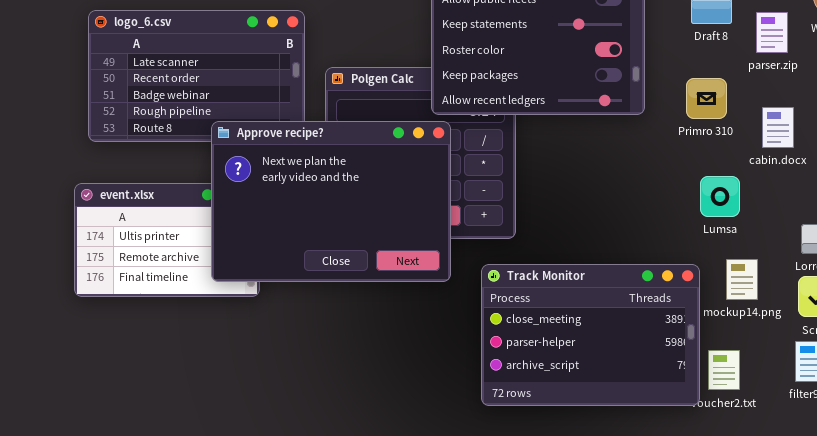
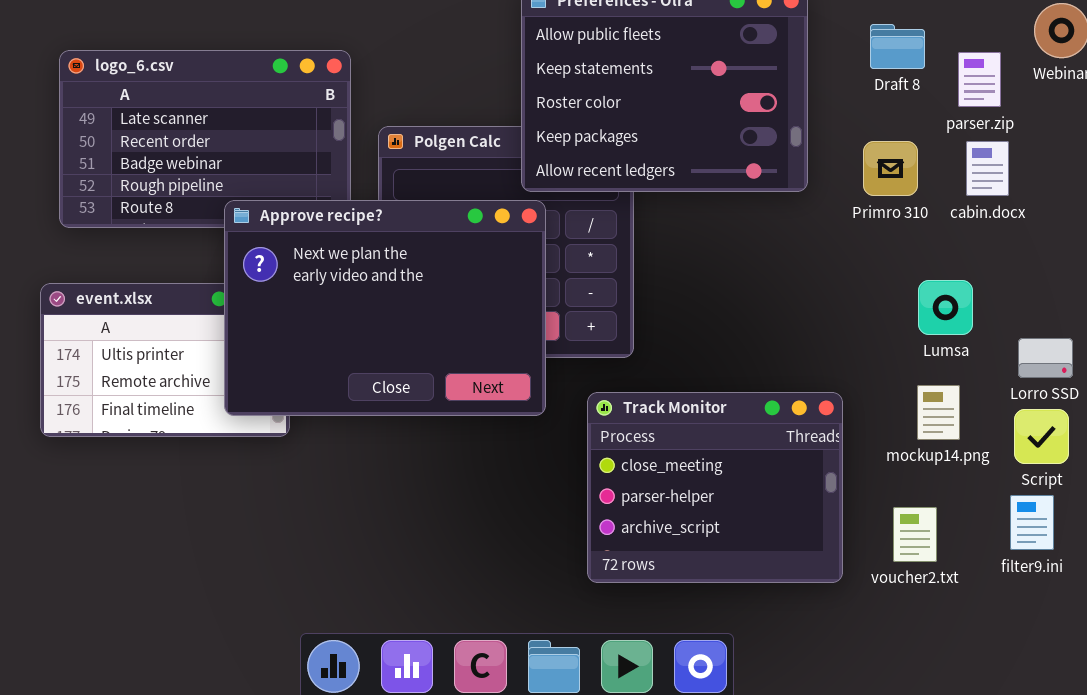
cabin.docx: [762,107,794,148] -> [966,141,1009,196], moved
Lumsa: [700,176,740,217] -> [918,280,973,335], moved
Track Monitor: [481,264,700,406] -> [587,392,843,583], resized

